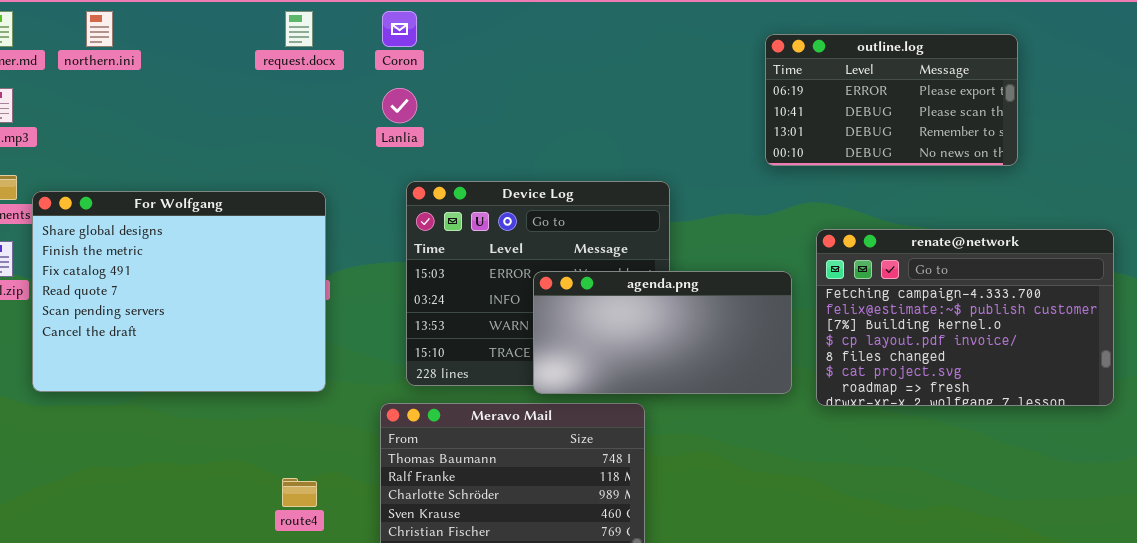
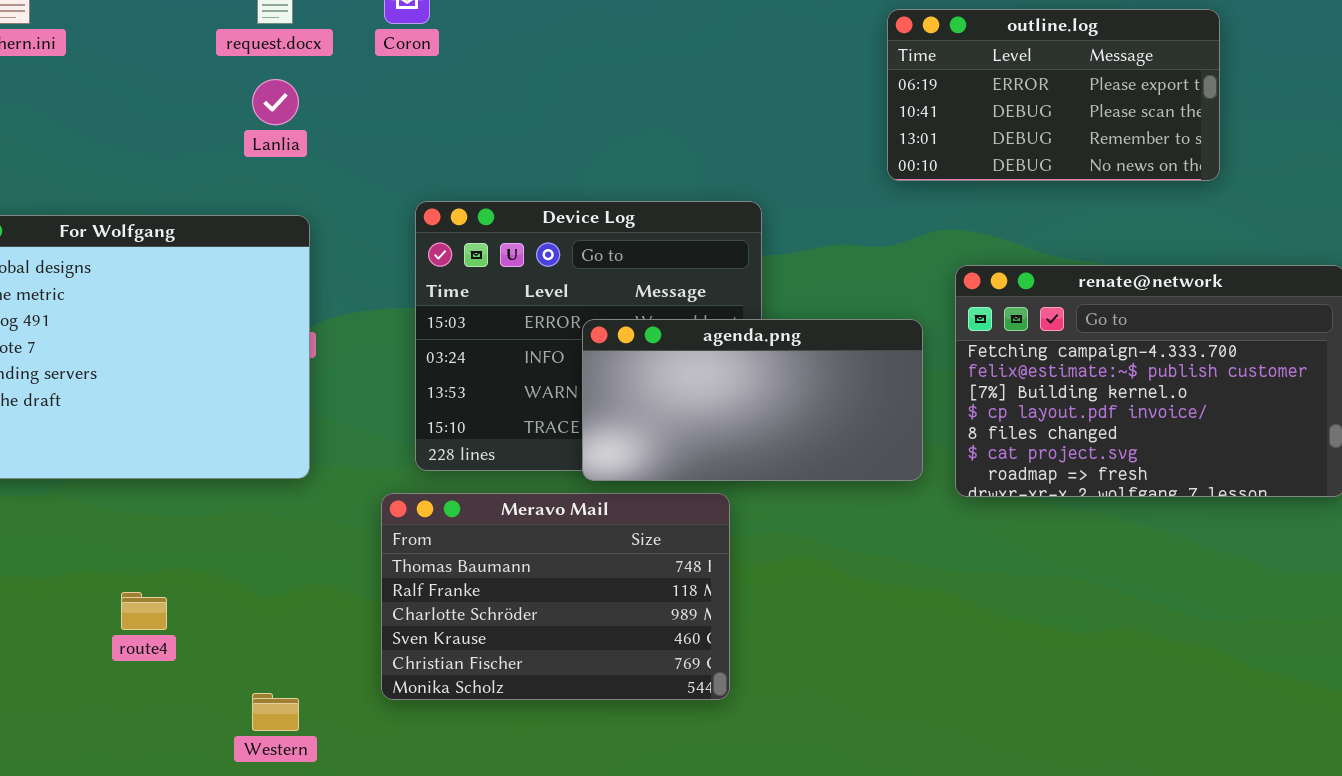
Lanlia: [382,88,417,123] -> [252,79,299,125], moved
route4: [282,478,317,507] -> [121,592,167,630], moved

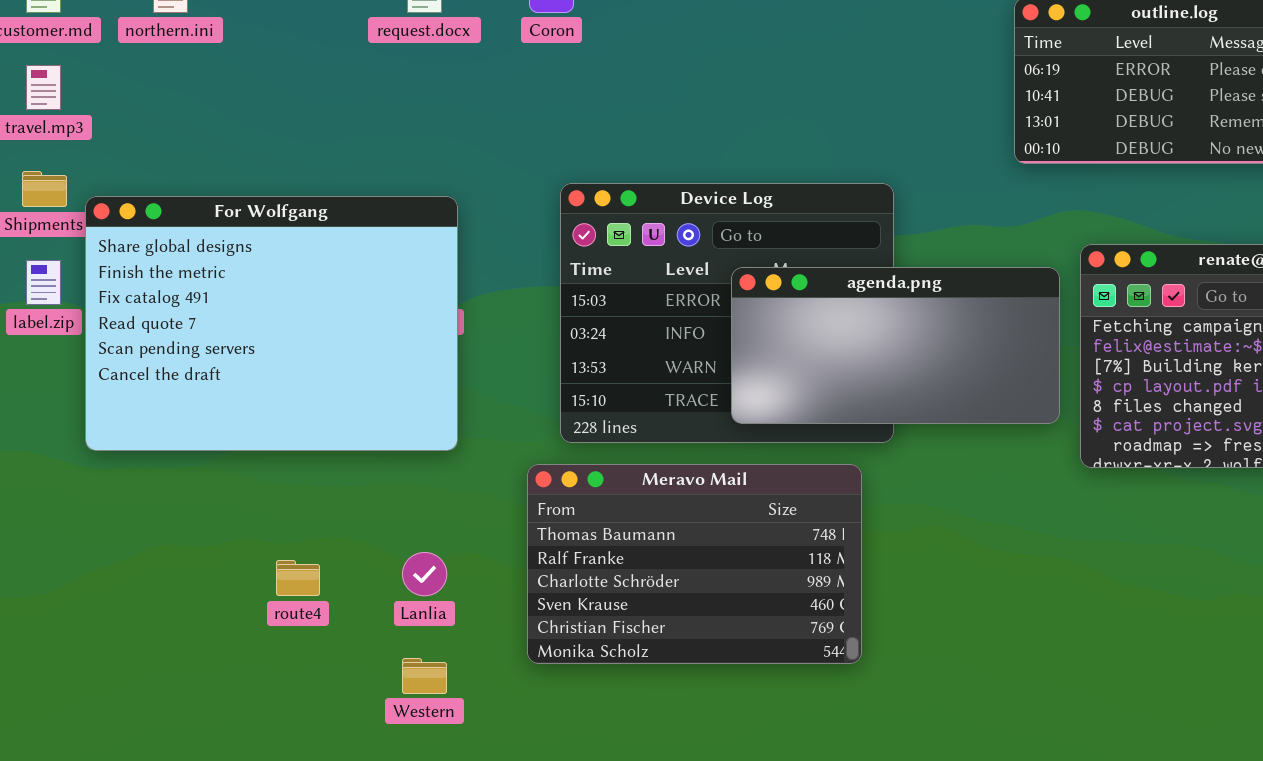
Lanlia: [252,79,299,125] -> [402,552,447,596], moved
agenda.png: [582,319,923,481] -> [731,267,1060,424], moved

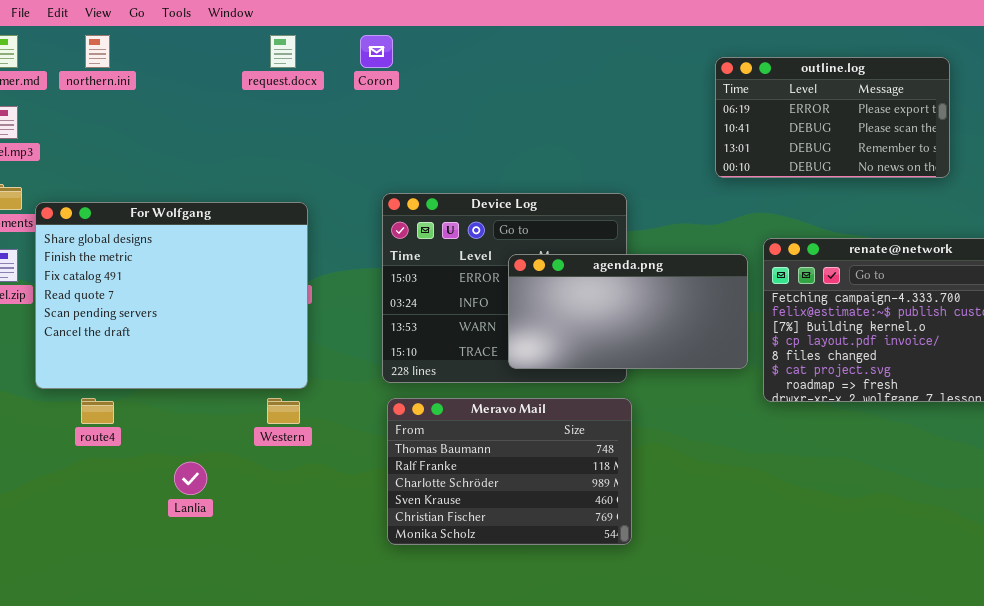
Meravo Mail: [527,464,862,664] -> [387,398,632,545], moved
Lanlia: [402,552,447,596] -> [174,462,207,495], moved
route4: [276,560,320,596] -> [81,398,114,424], moved
Western: [402,658,447,694] -> [267,398,300,424], moved

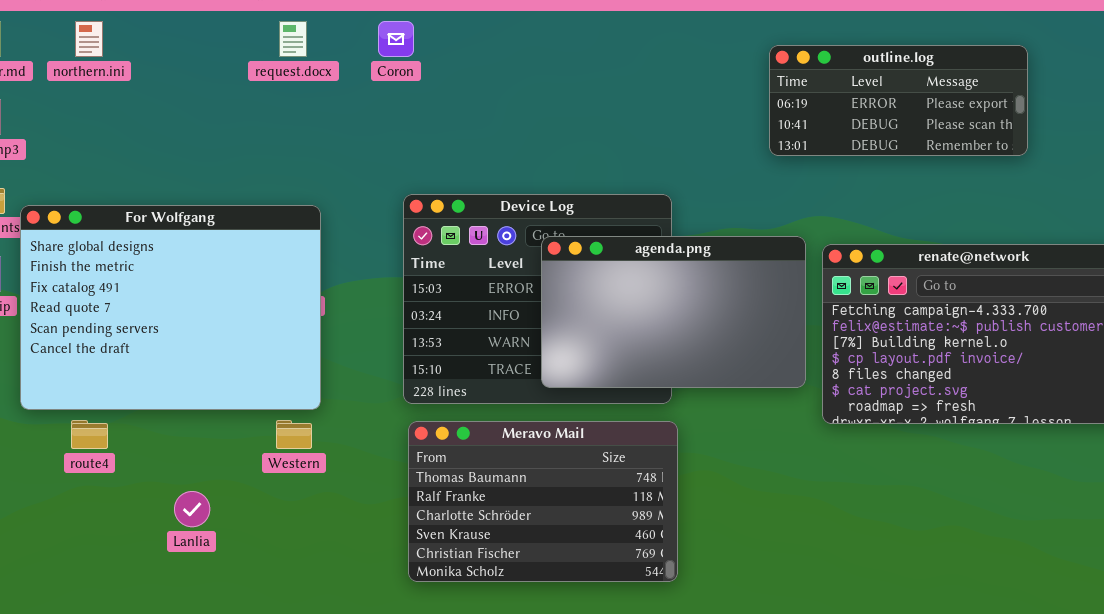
outline.log: [715,57,950,178] -> [769,45,1028,156], resized
agenda.png: [508,254,748,369] -> [541,236,806,388], resized

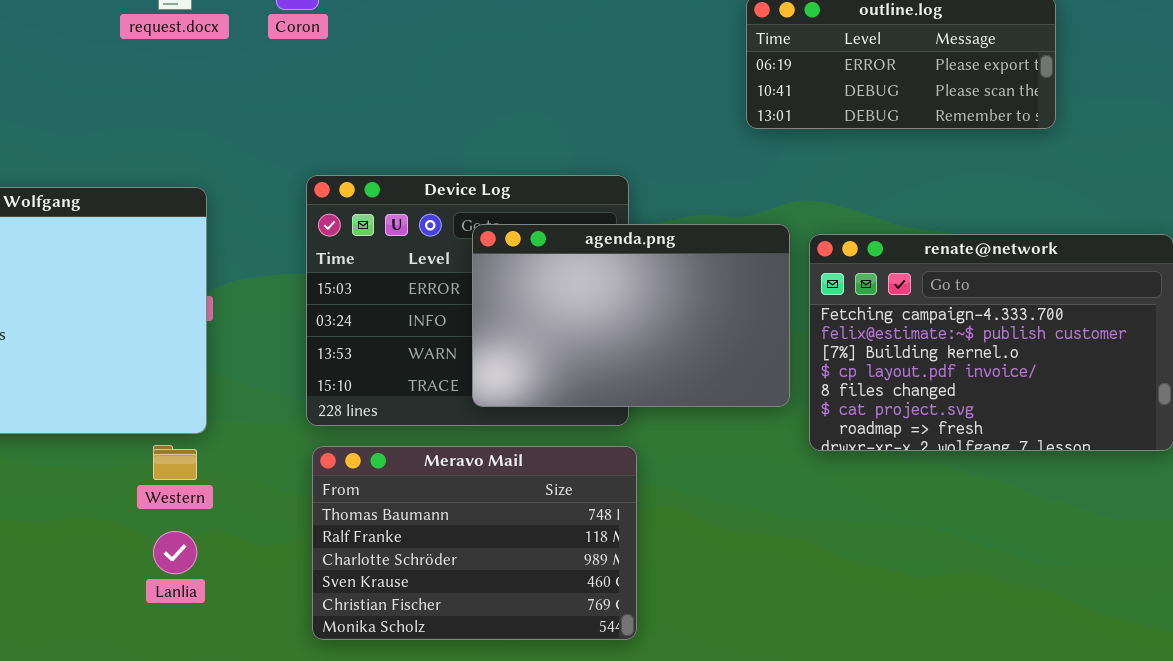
Lanlia: [174,491,210,527] -> [153,531,197,574], moved

